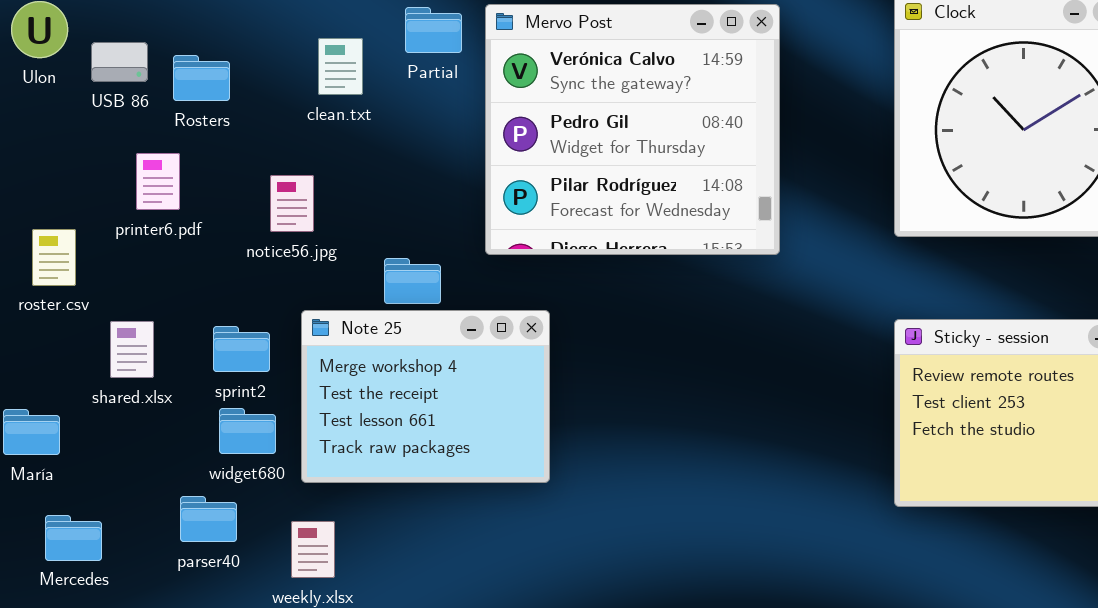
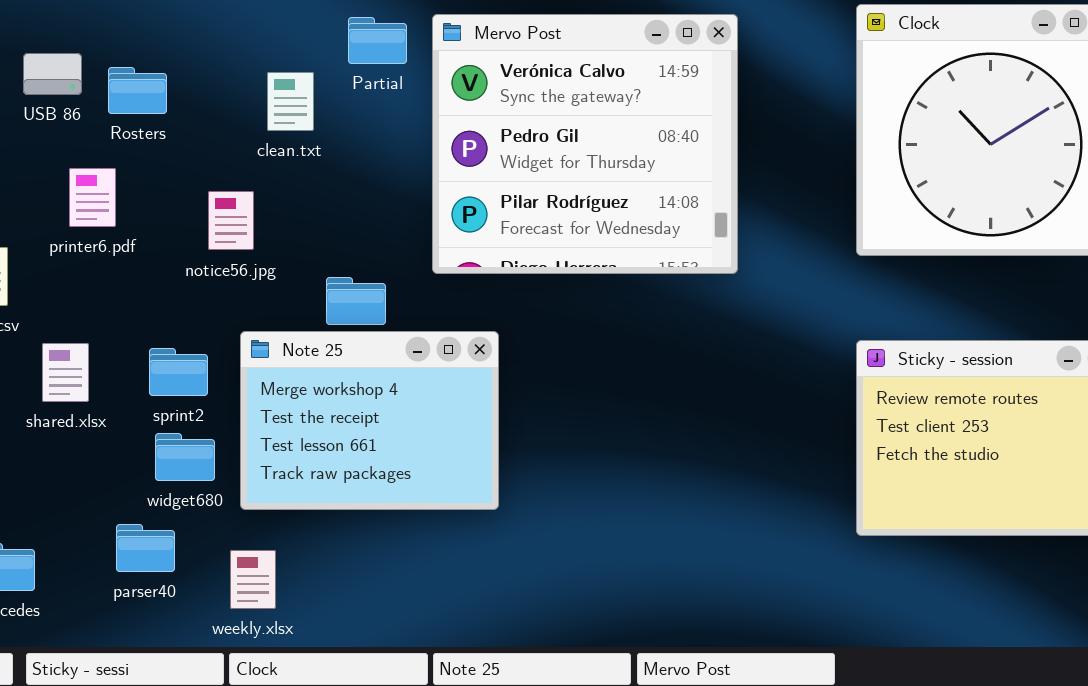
clean.txt: [318,38,363,95] -> [267,72,314,131], moved

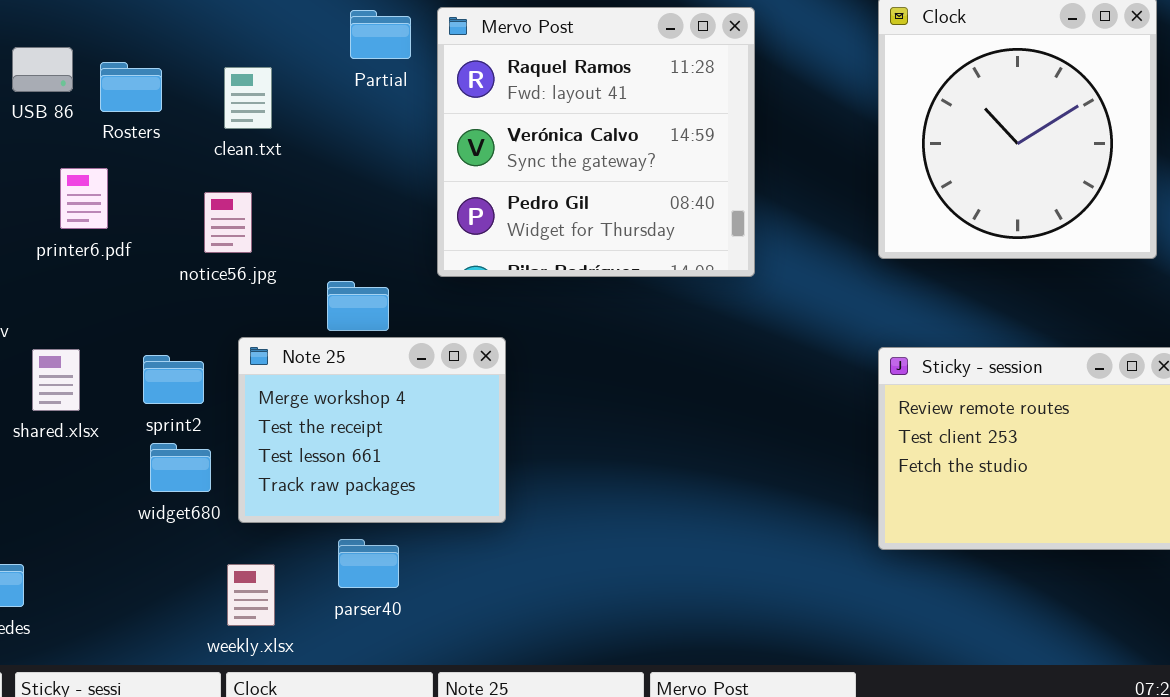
Mervo Post: [432,14,738,274] -> [437,7,755,277], scrolled up 1 row
clean.txt: [267,72,314,131] -> [224,67,272,129], moved
parser40: [116,524,175,572] -> [338,539,399,588], moved

